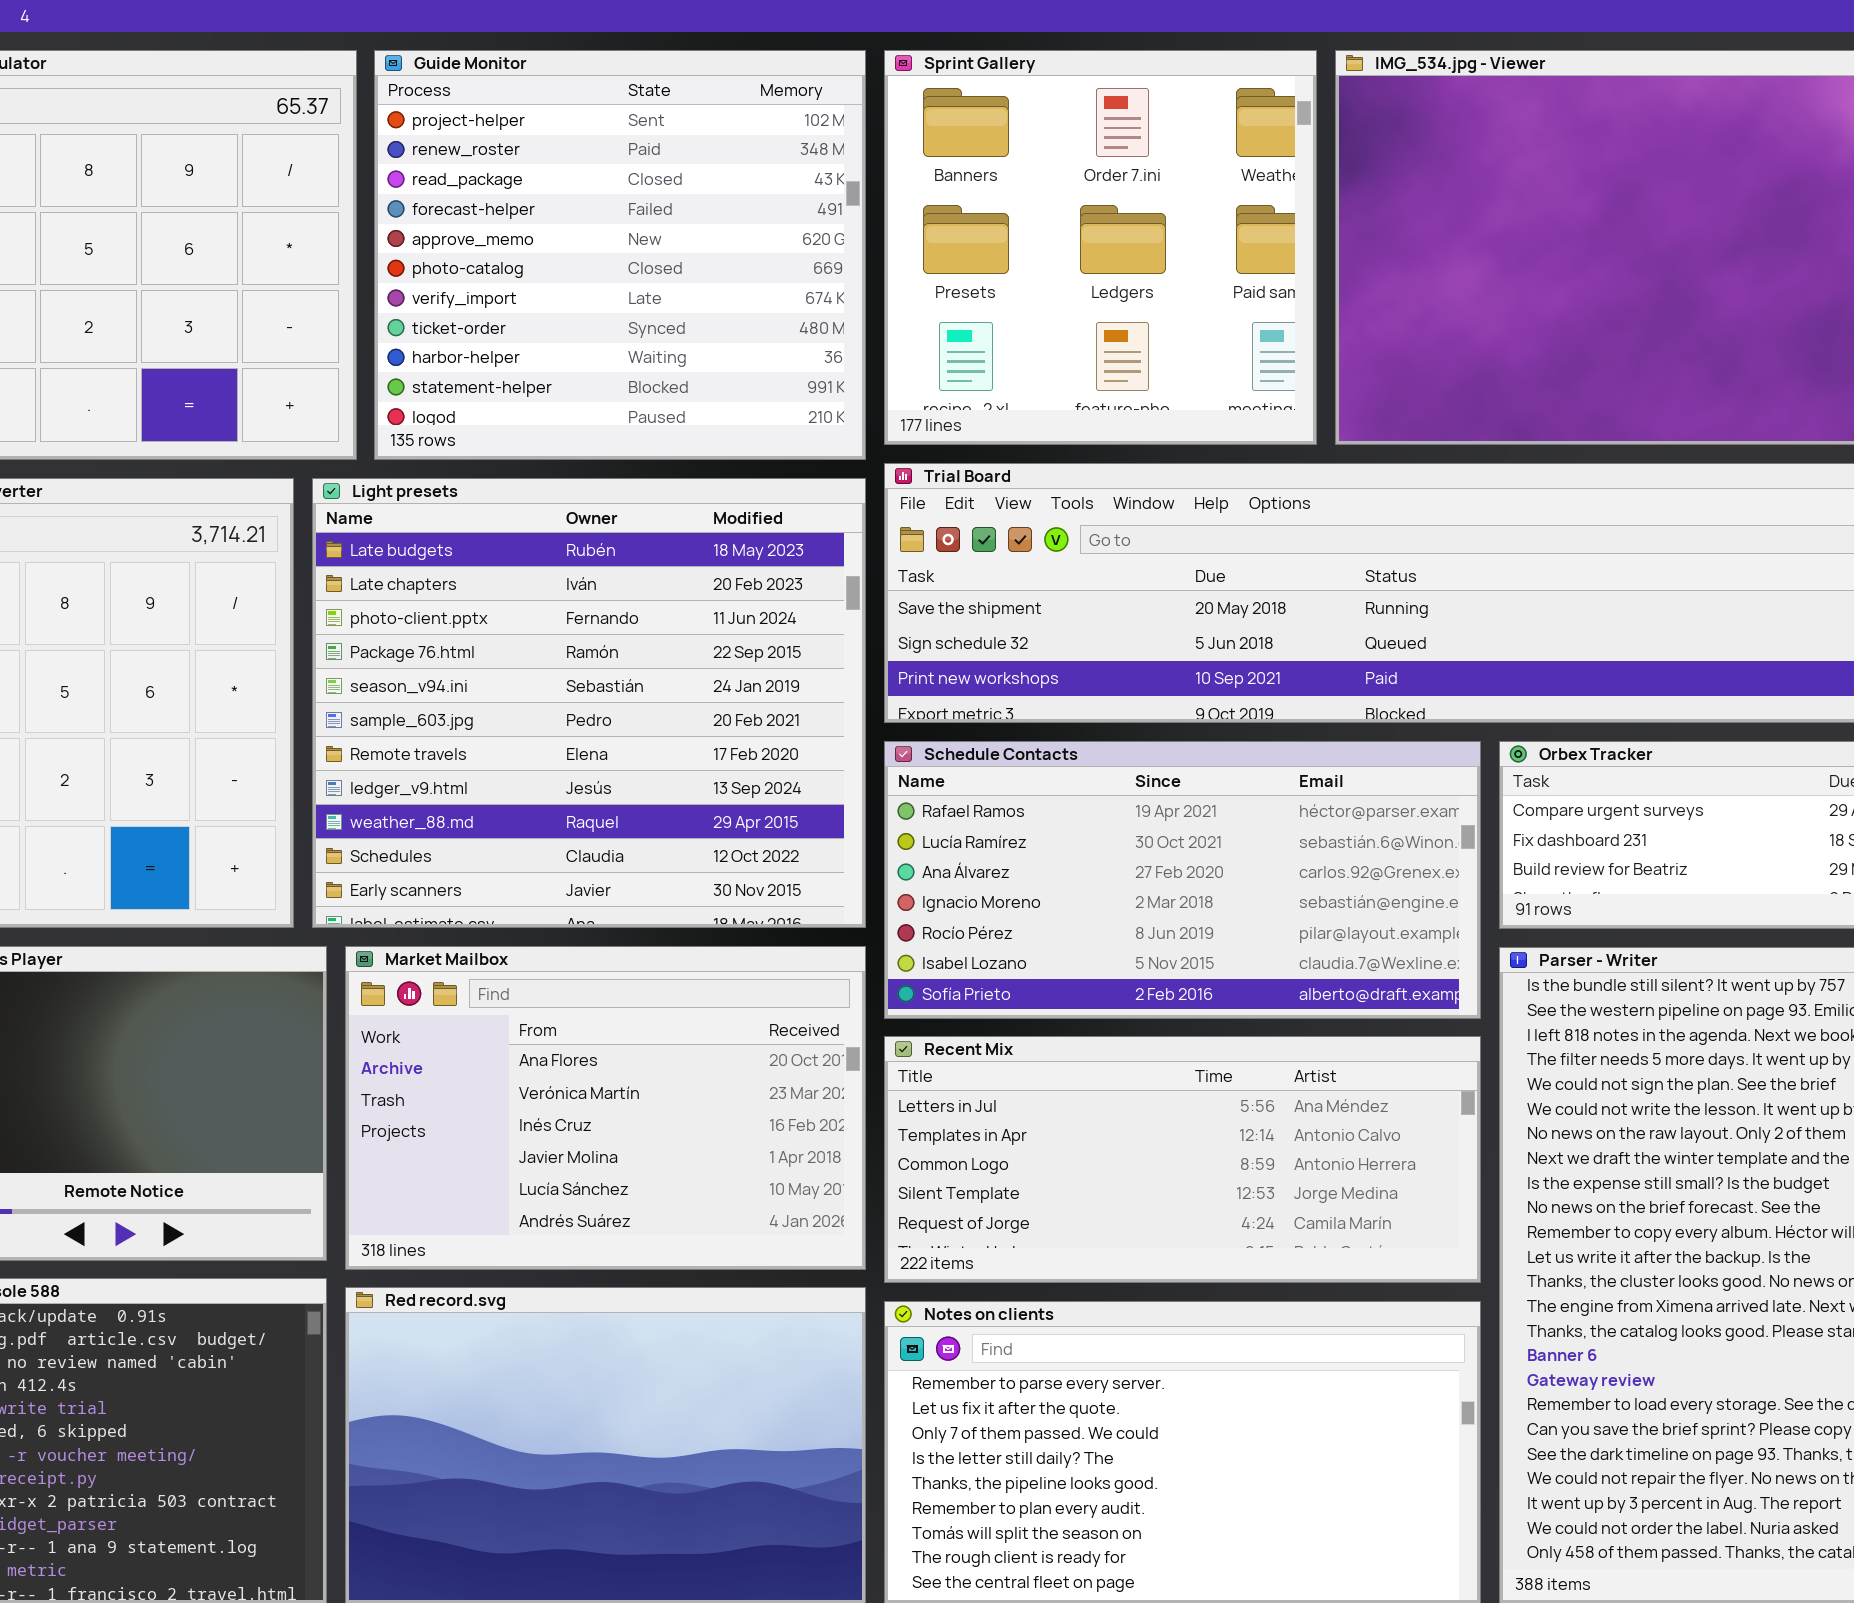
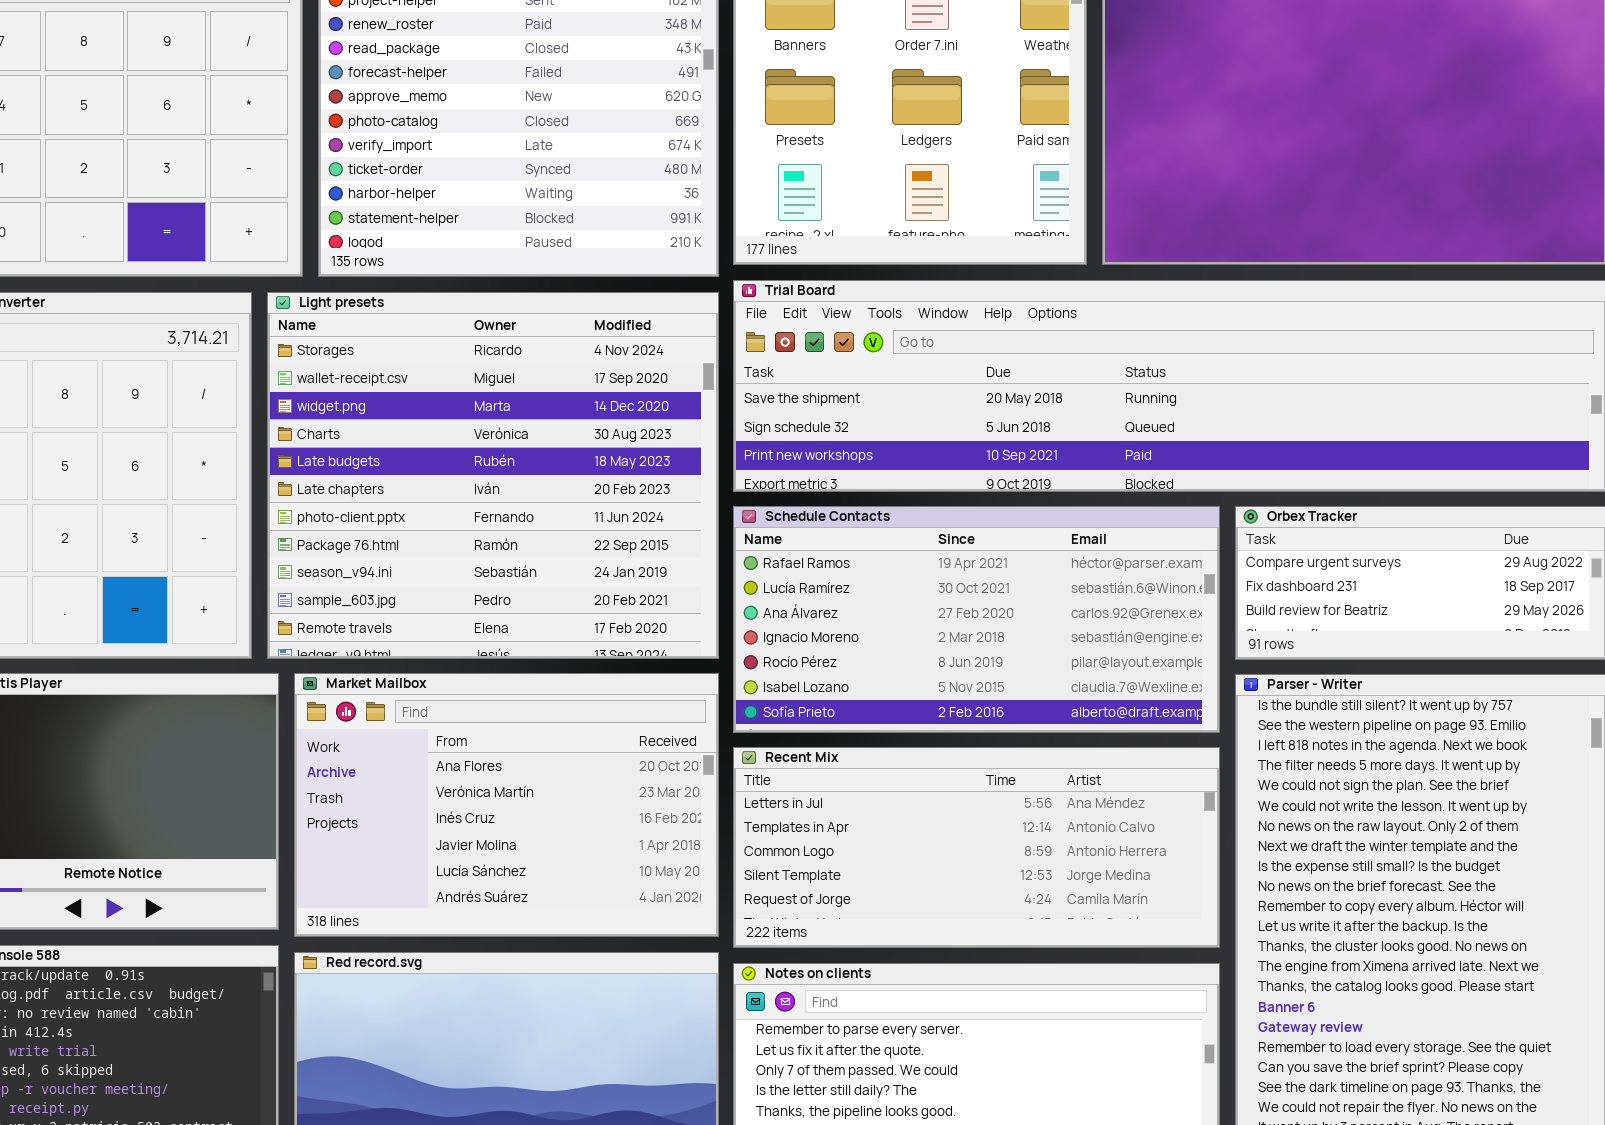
Light presets: [312,478,866,928] -> [267,292,719,659], scrolled up 4 rows

